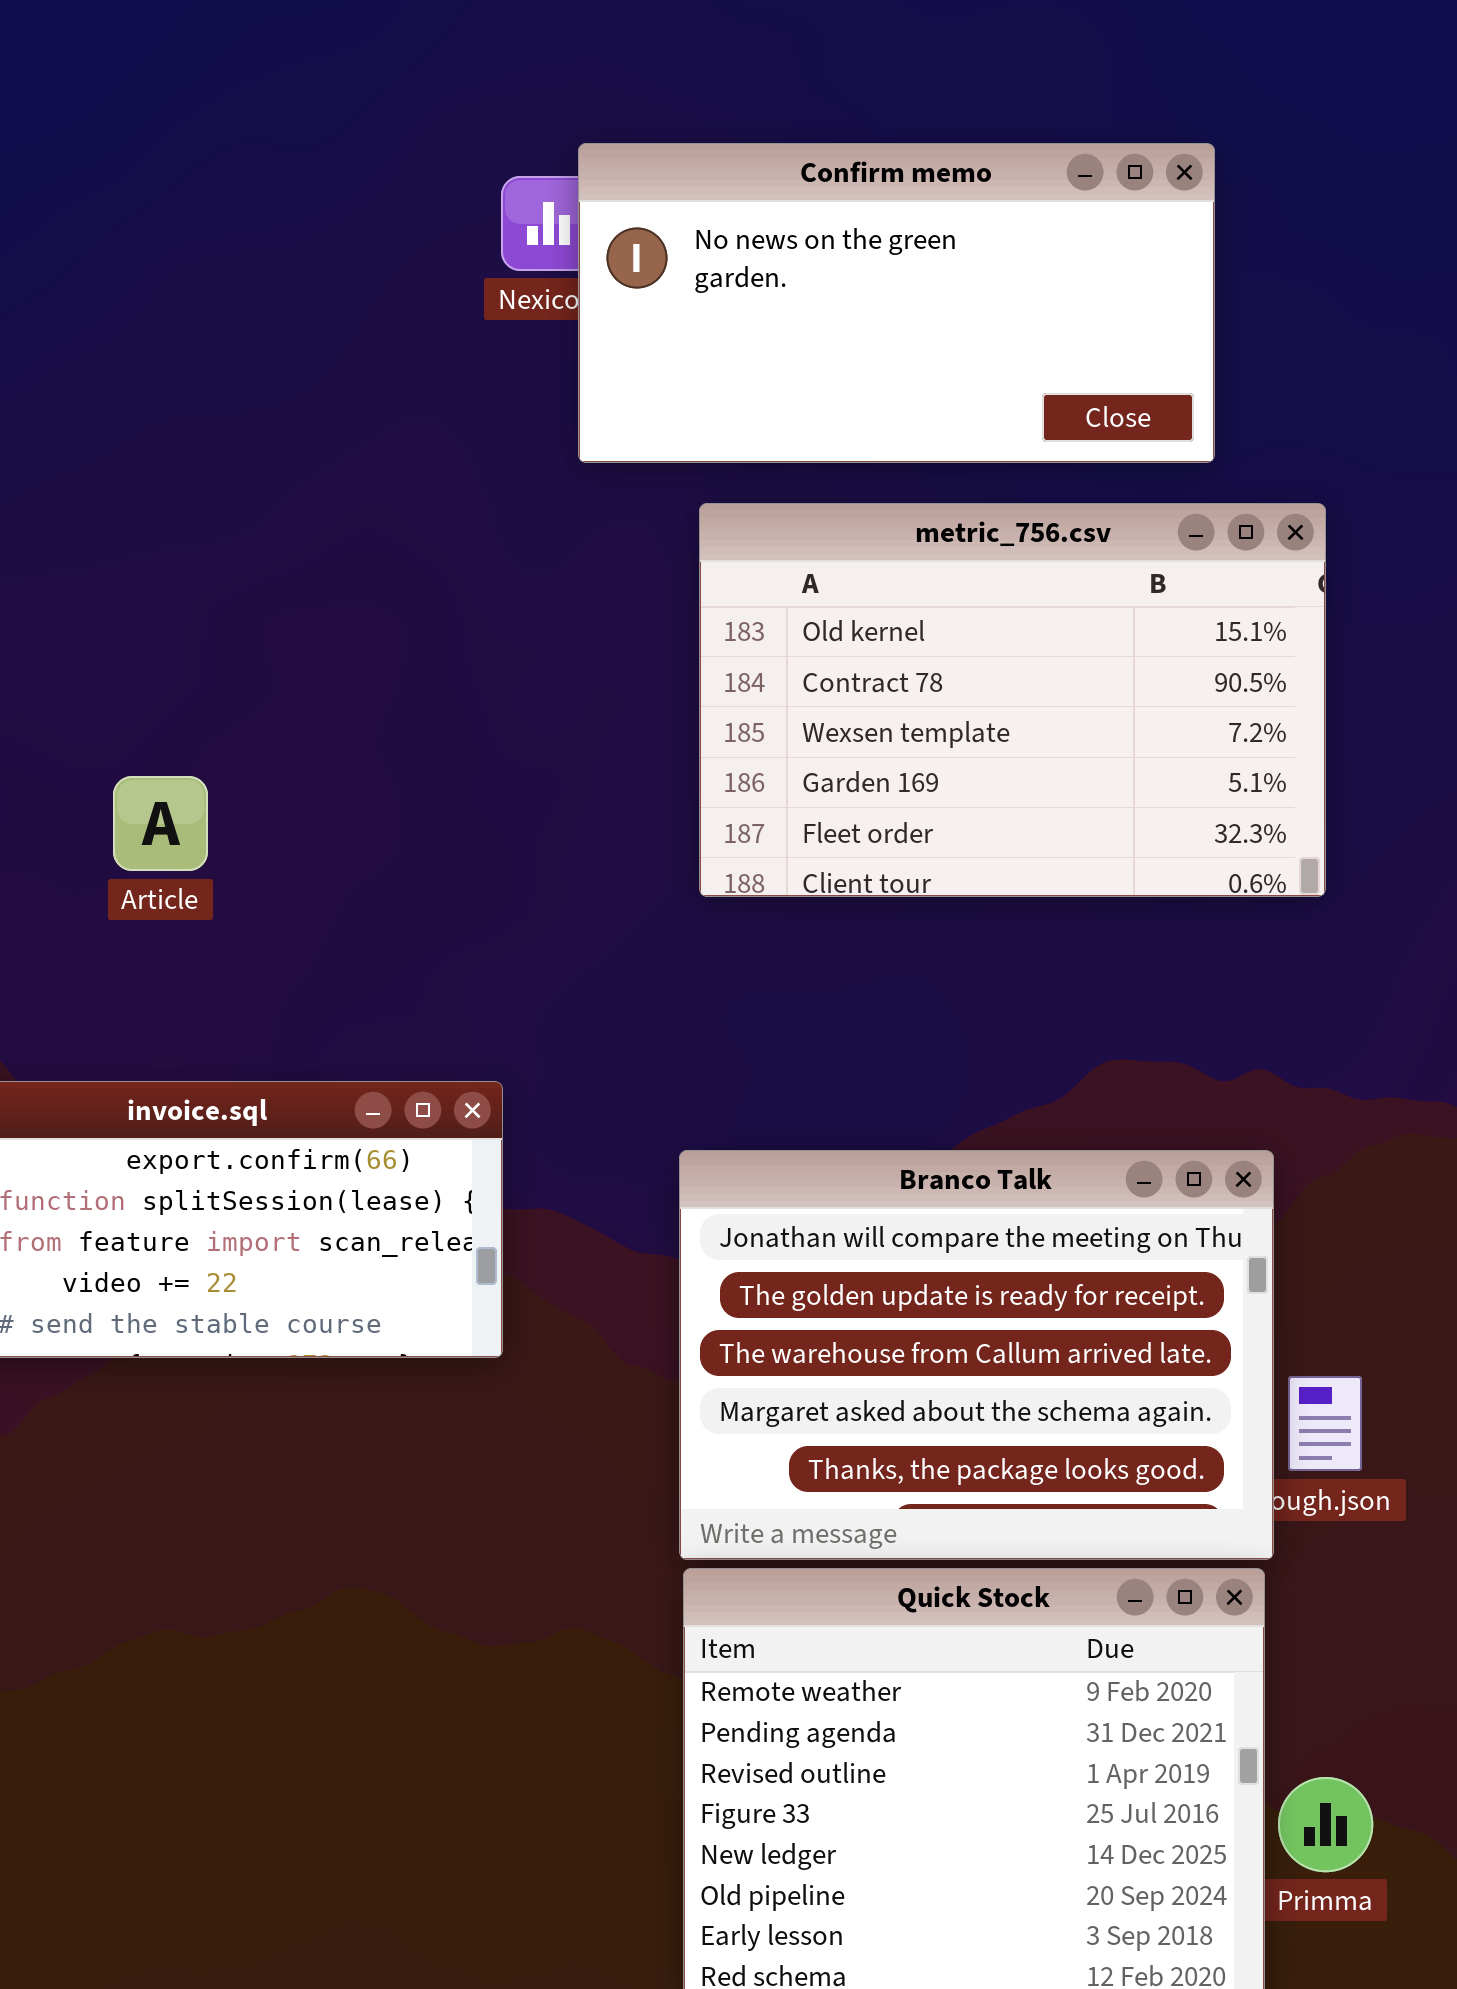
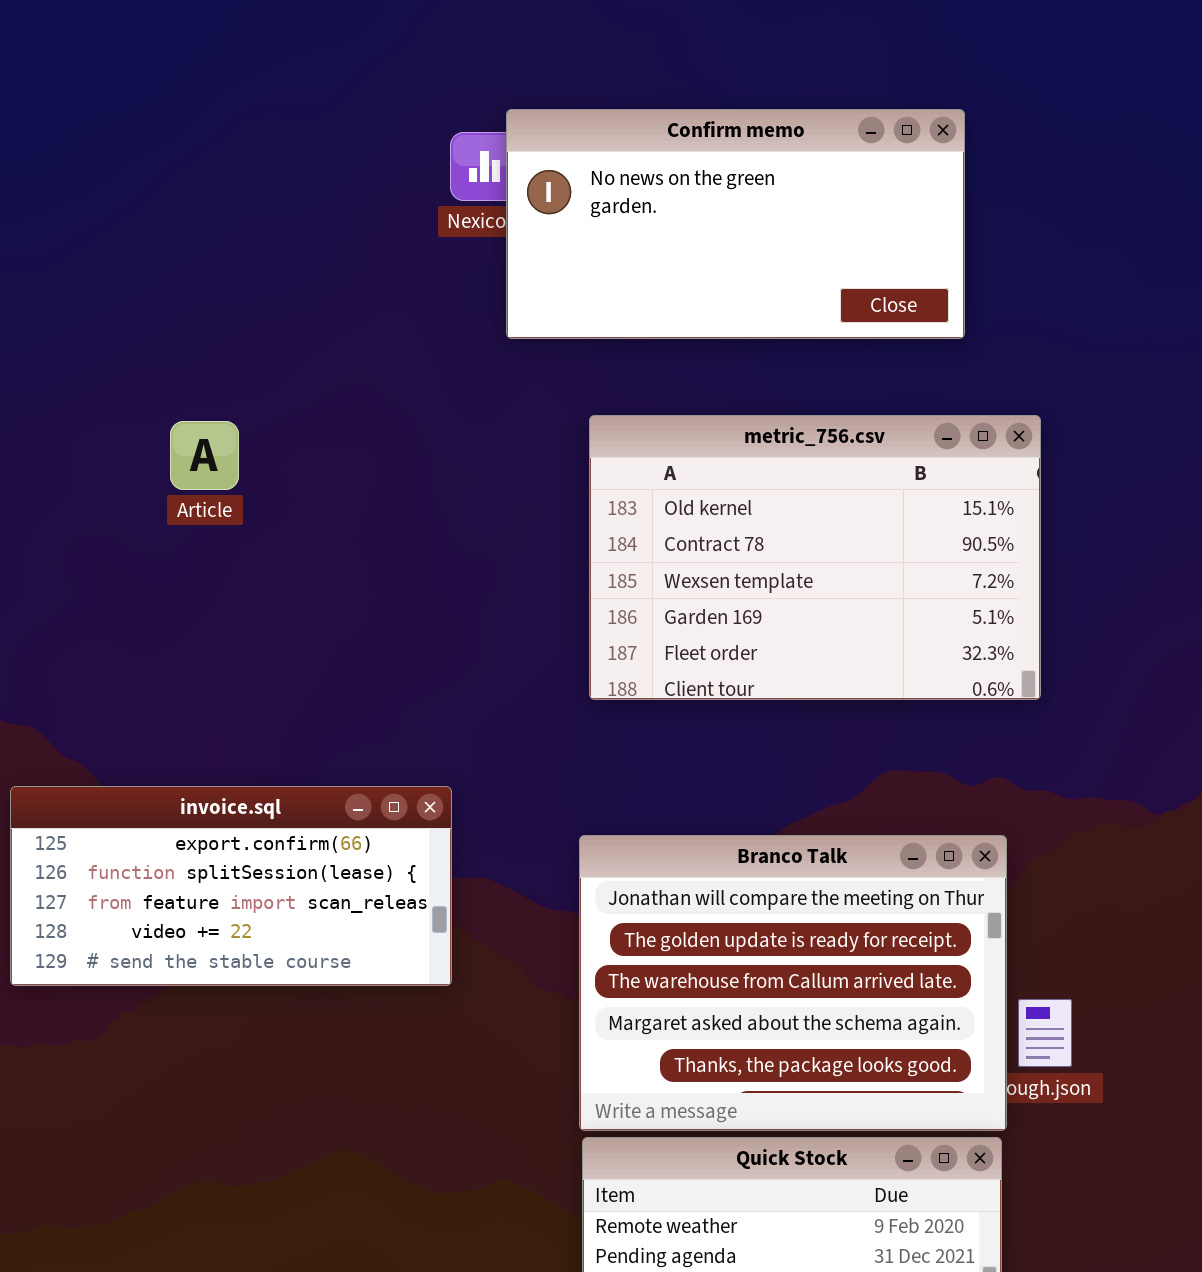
metric_756.csv: [699,503,1326,897] -> [589,415,1041,700], moved
Article: [113,776,208,871] -> [170,421,239,490], moved

